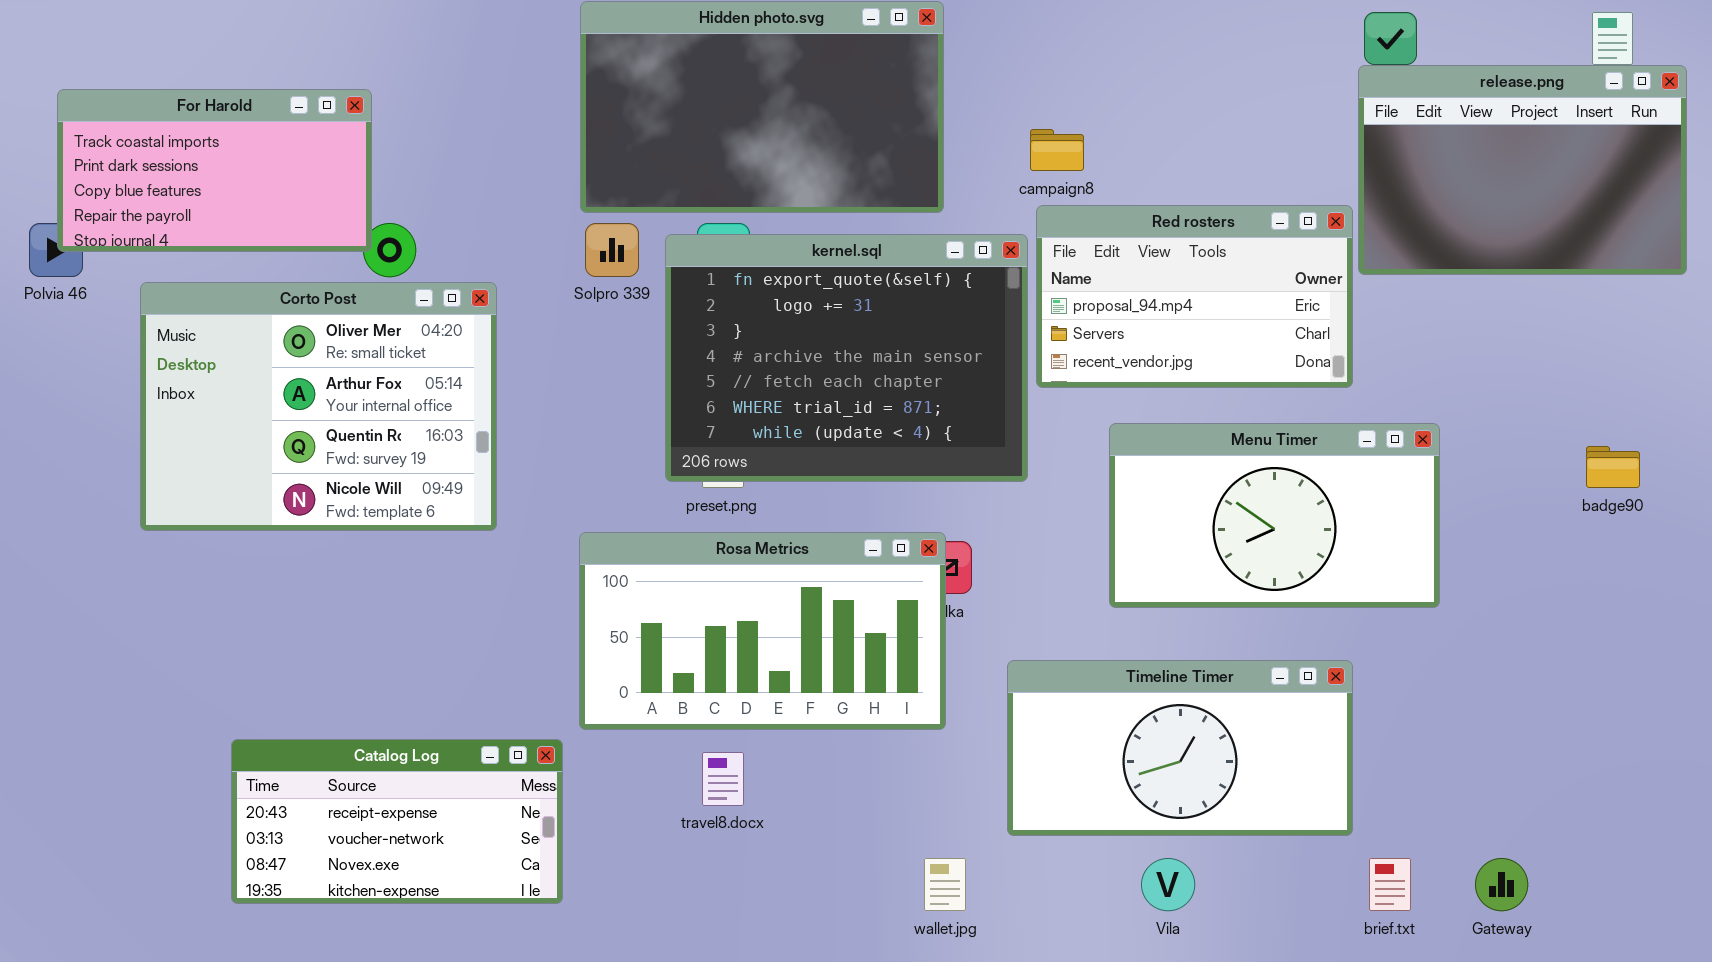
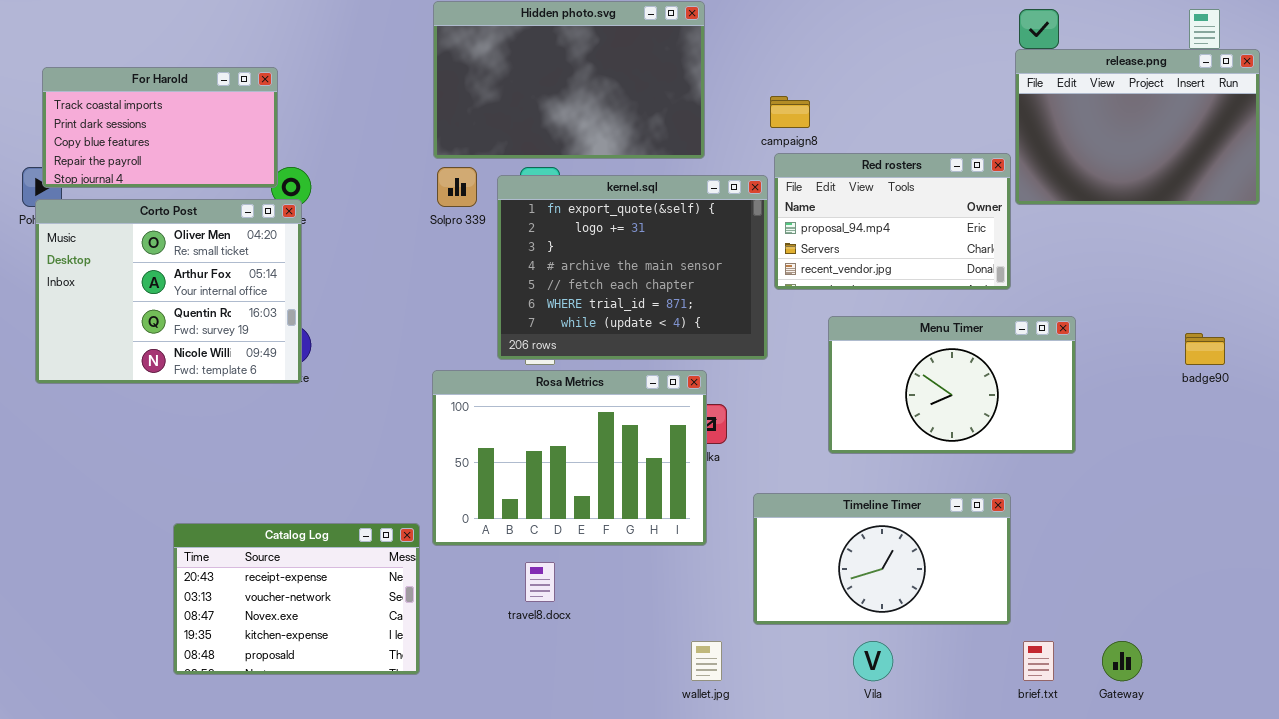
Corto Post: [140,282,497,531] -> [35,199,302,384], moved
Rosa Metrics: [579,532,946,730] -> [432,370,707,546], resized
Catalog Log: [231,739,563,904] -> [173,523,420,675], resized

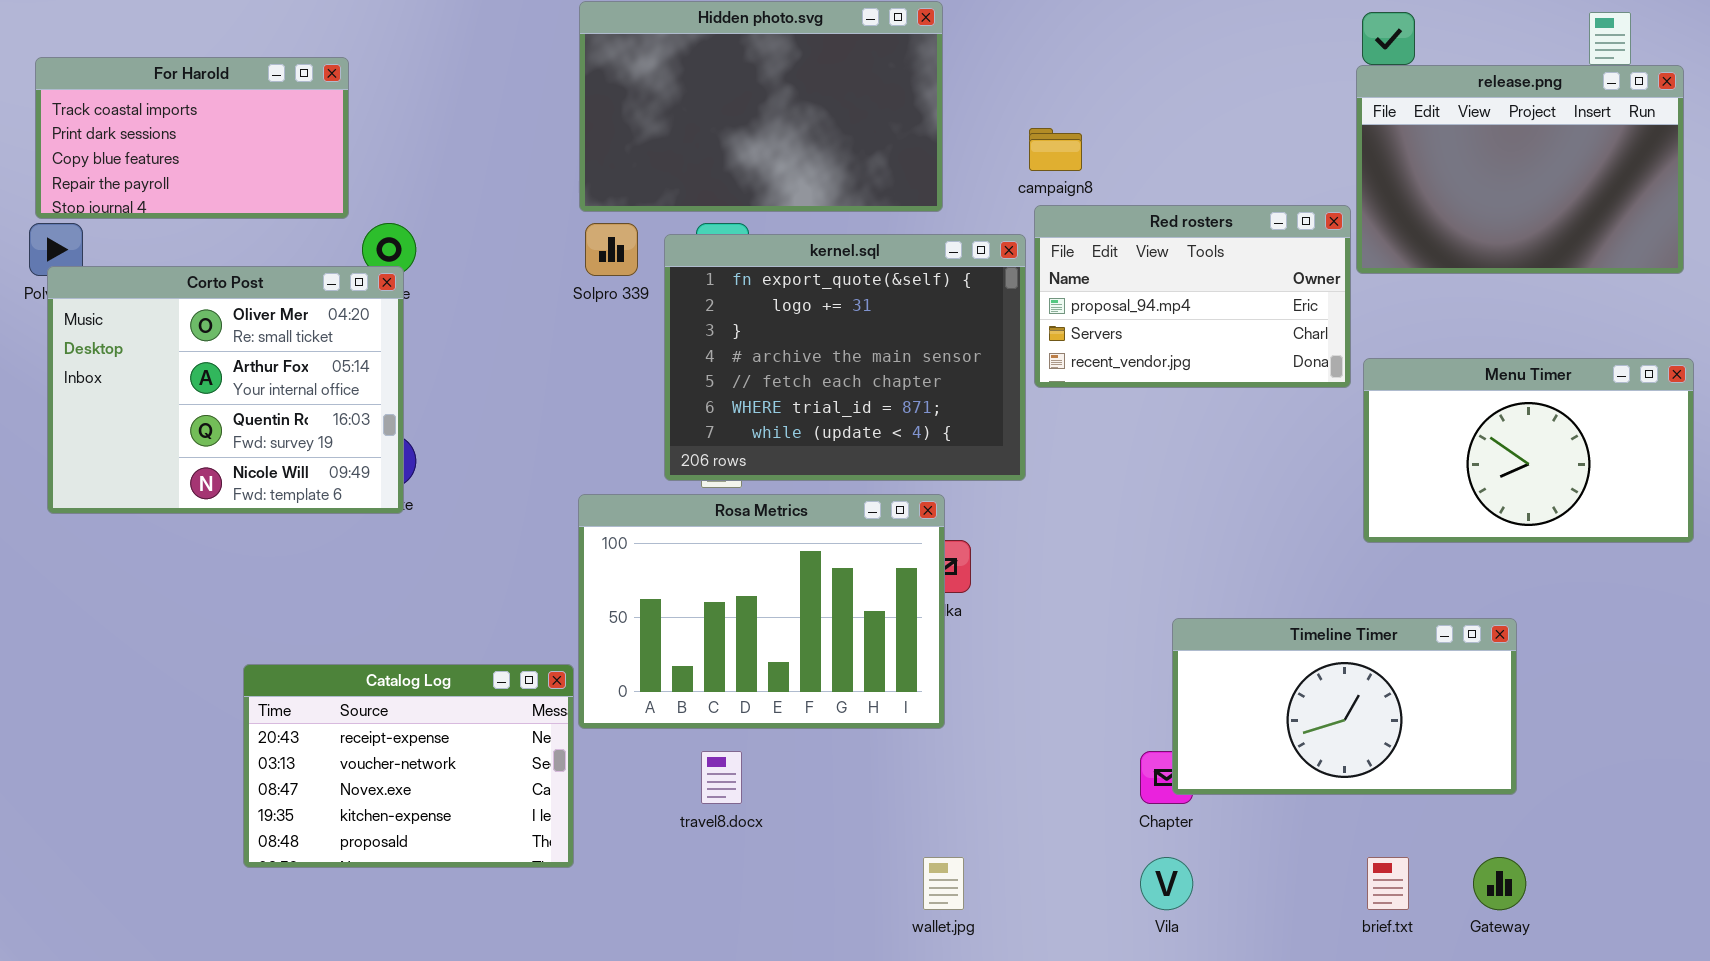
For Harold: [42,67,278,188] -> [35,57,349,219], moved
Menu Timer: [828,316,1076,454] -> [1363,358,1694,543], moved
Timeline Timer: [753,493,1011,625] -> [1172,618,1517,795], moved
Catalog Log: [173,523,420,675] -> [243,664,574,868], moved

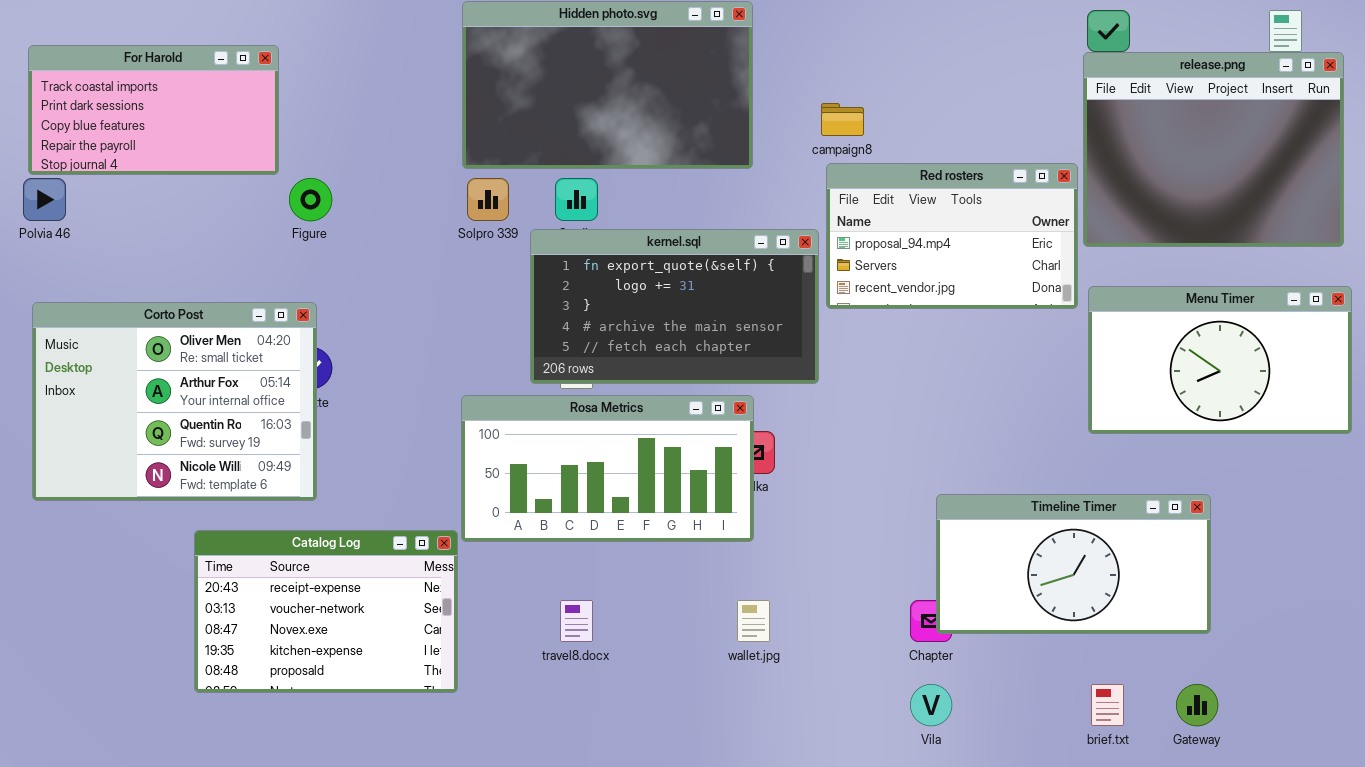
release.png: [1356,65,1684,274] -> [1083,52,1344,247], resized
kernel.sql: [664,234,1026,481] -> [530,229,819,384], resized
Corto Post: [47,266,404,514] -> [32,302,317,501], moved
Rosa Metrics: [578,494,945,729] -> [461,395,754,542], resized
wallet.jpg: [923,857,964,910] -> [737,600,770,642], moved

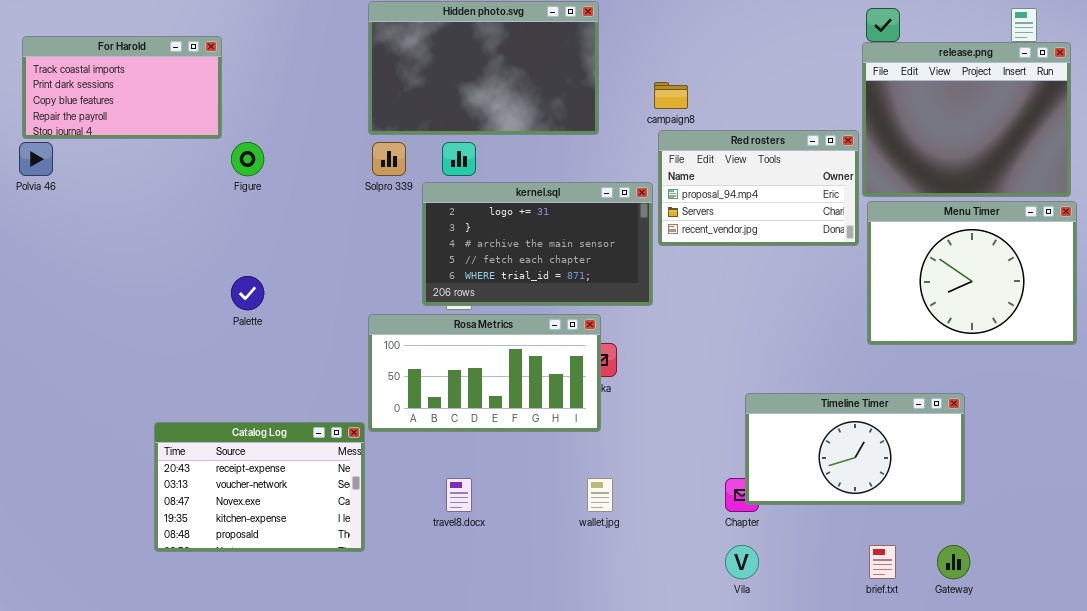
kernel.sql: [530,229,819,384] -> [422,182,653,306], scrolled down 1 row
Menu Timer: [1088,286,1352,434] -> [867,201,1077,345], resized
Corto Post: [32,302,317,501] -> none, closed

